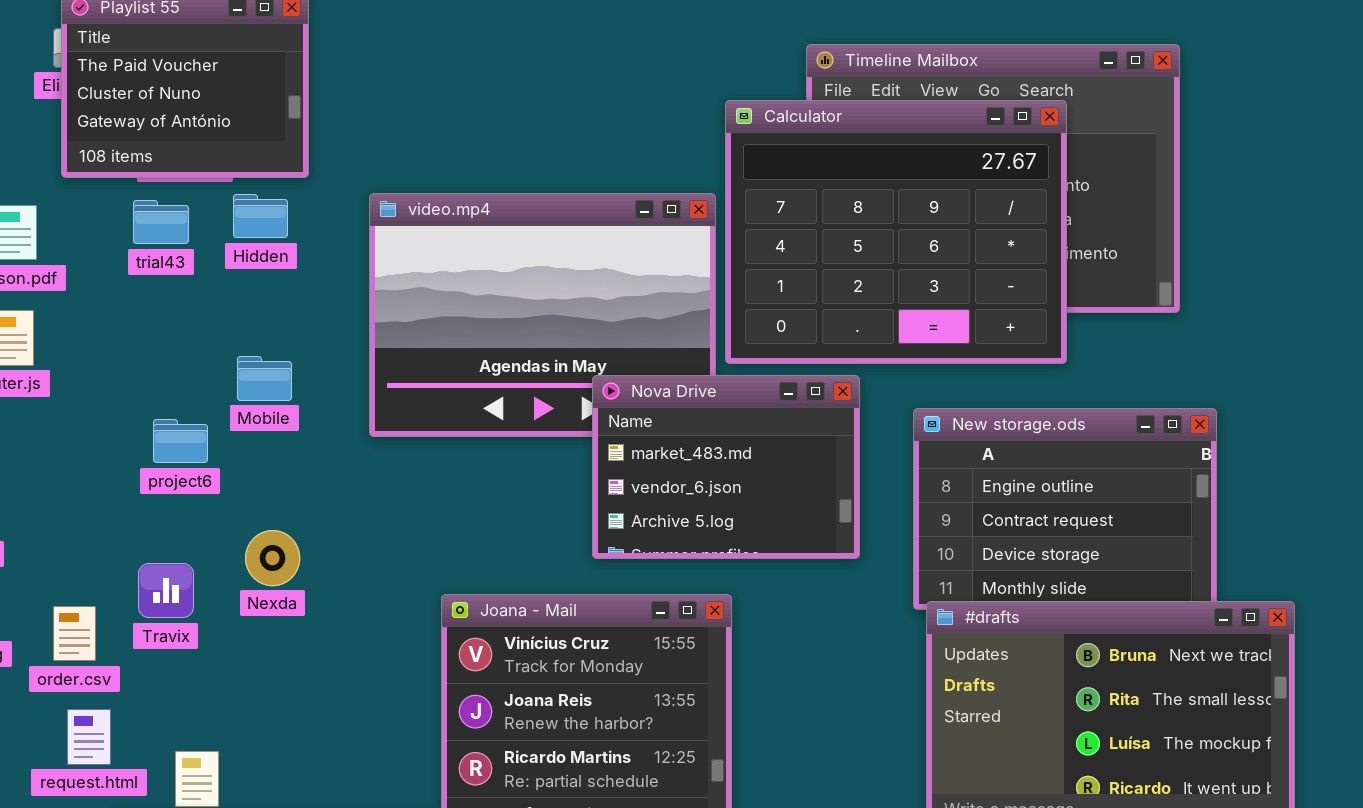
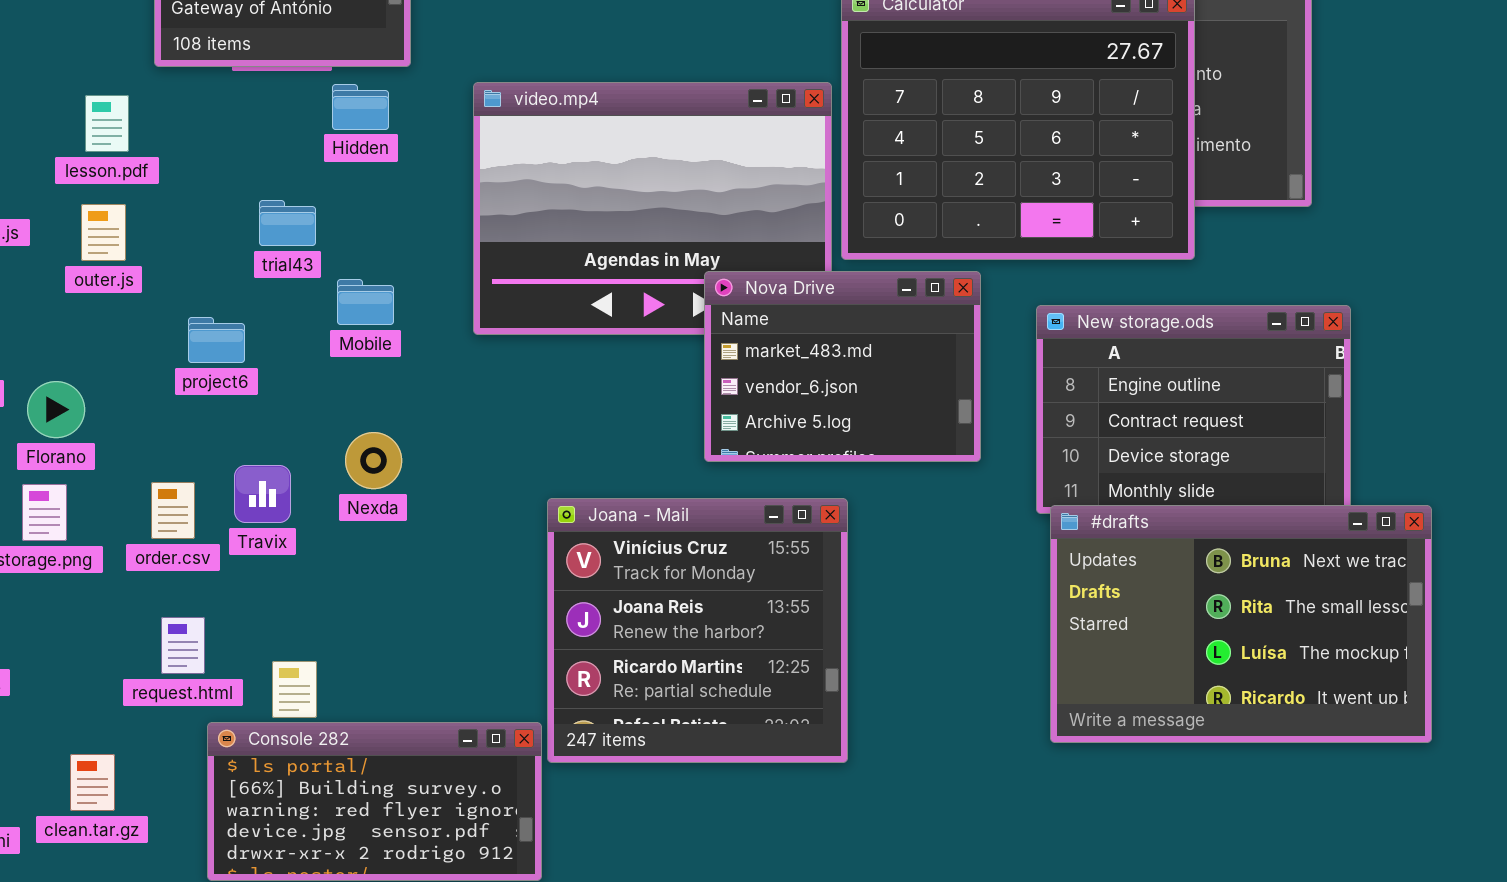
trial43: [133,200,189,244] -> [259,200,316,246], moved
Mobile: [237,356,292,401] -> [337,279,394,325], moved
project6: [153,419,208,463] -> [188,317,245,363], moved
order.csv: [53,606,96,661] -> [151,482,195,539], moved

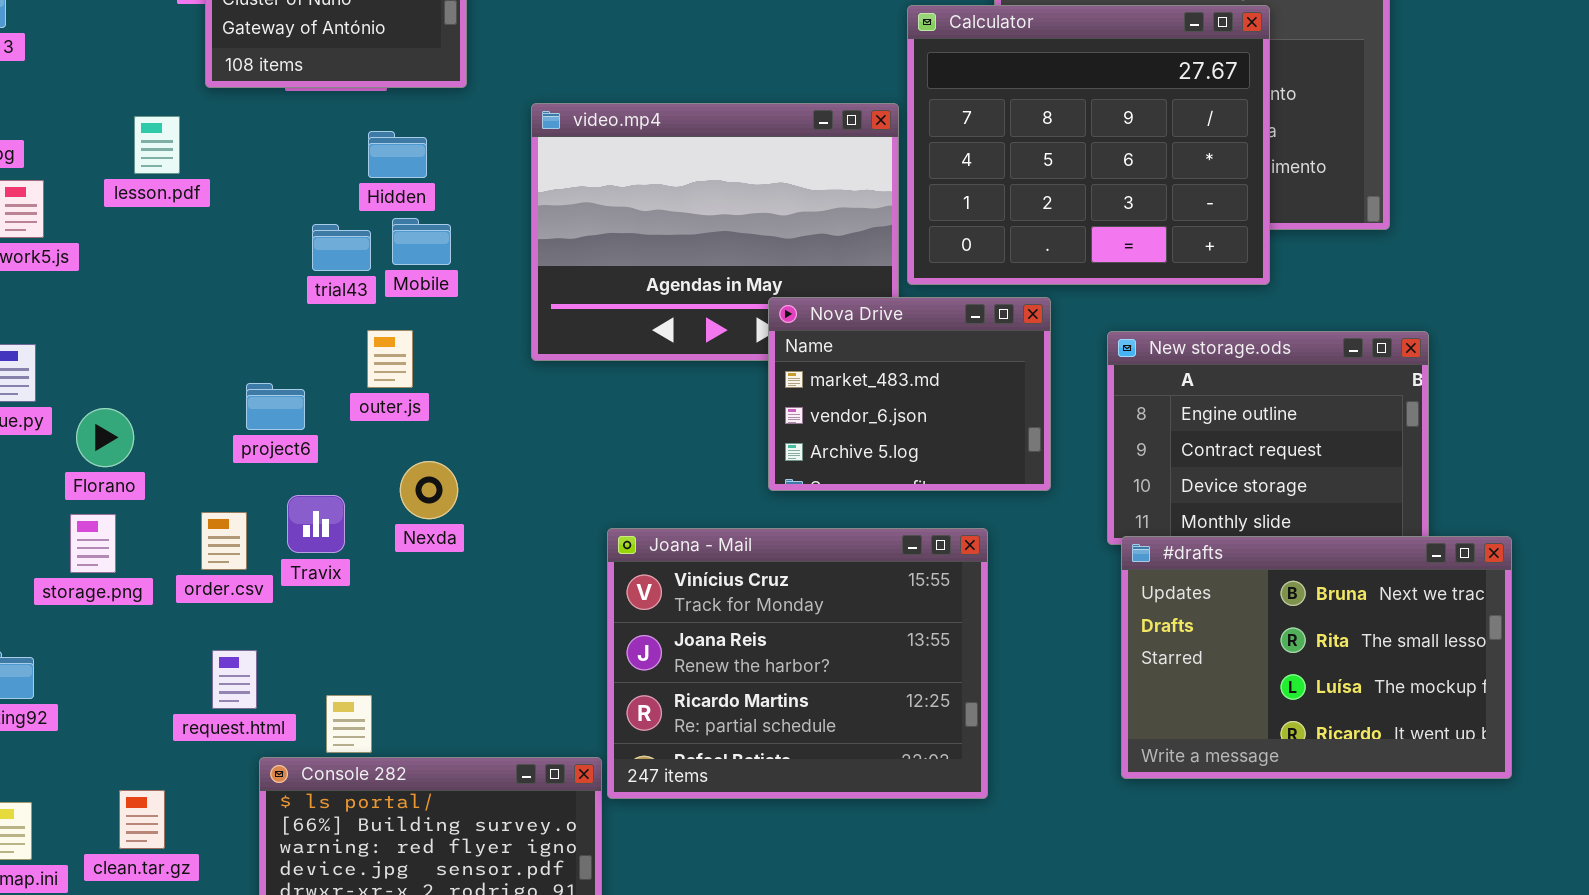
Hidden: [332,84,389,130] -> [368,131,427,178], moved
outer.js: [81,204,126,261] -> [367,330,413,388], moved
Mobile: [337,279,394,325] -> [392,218,451,265], moved
project6: [188,317,245,363] -> [246,383,305,430], moved
Joana - Mail: [547,498,848,763] -> [607,528,988,799], resized

